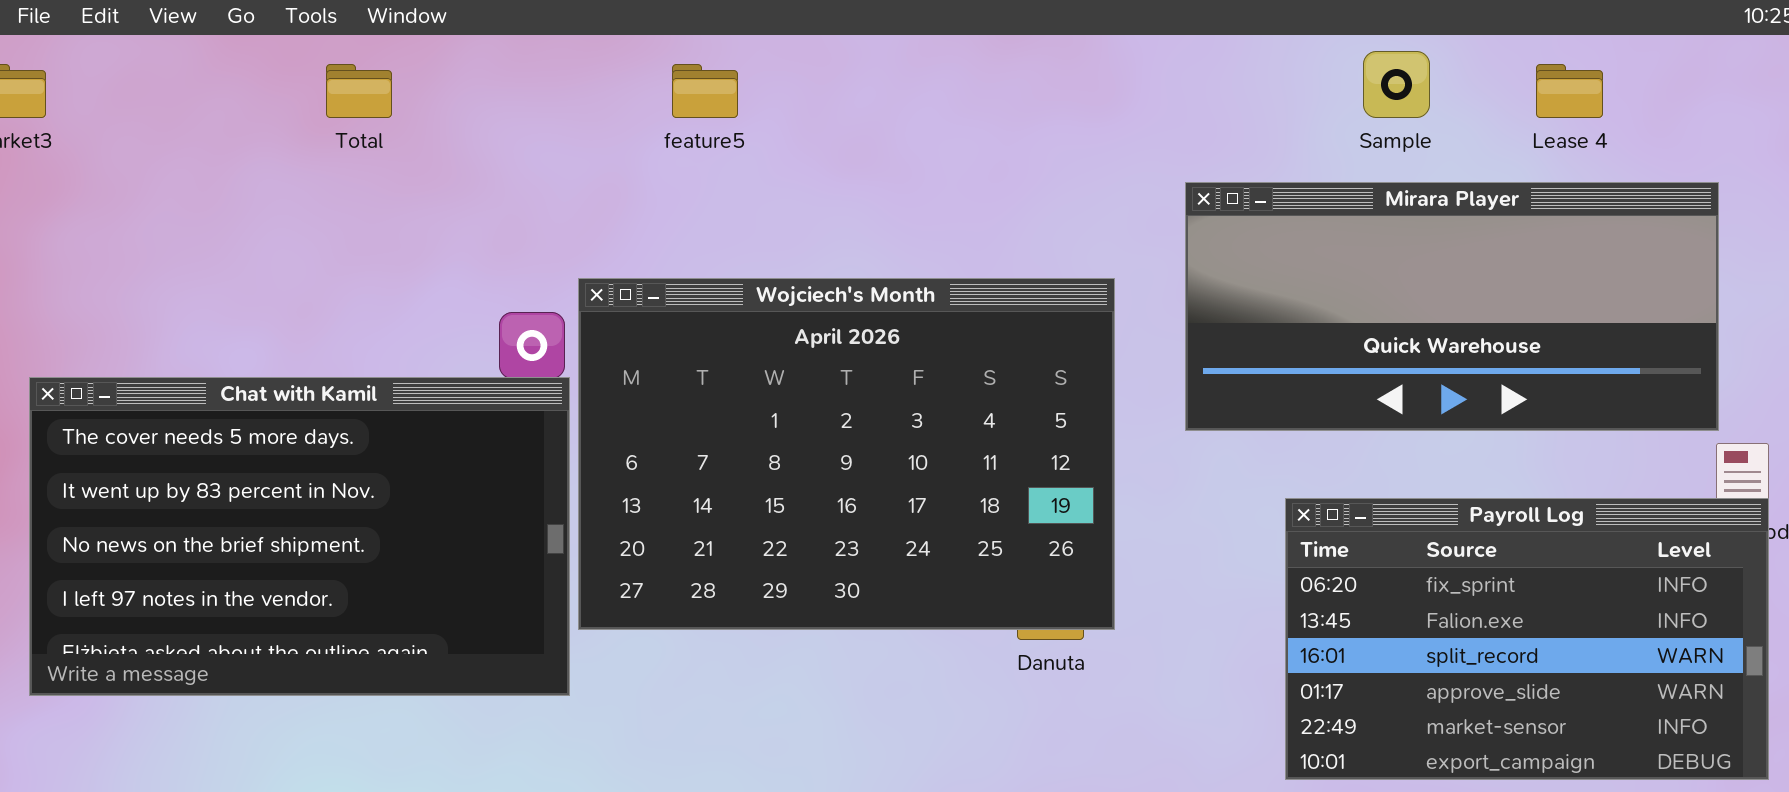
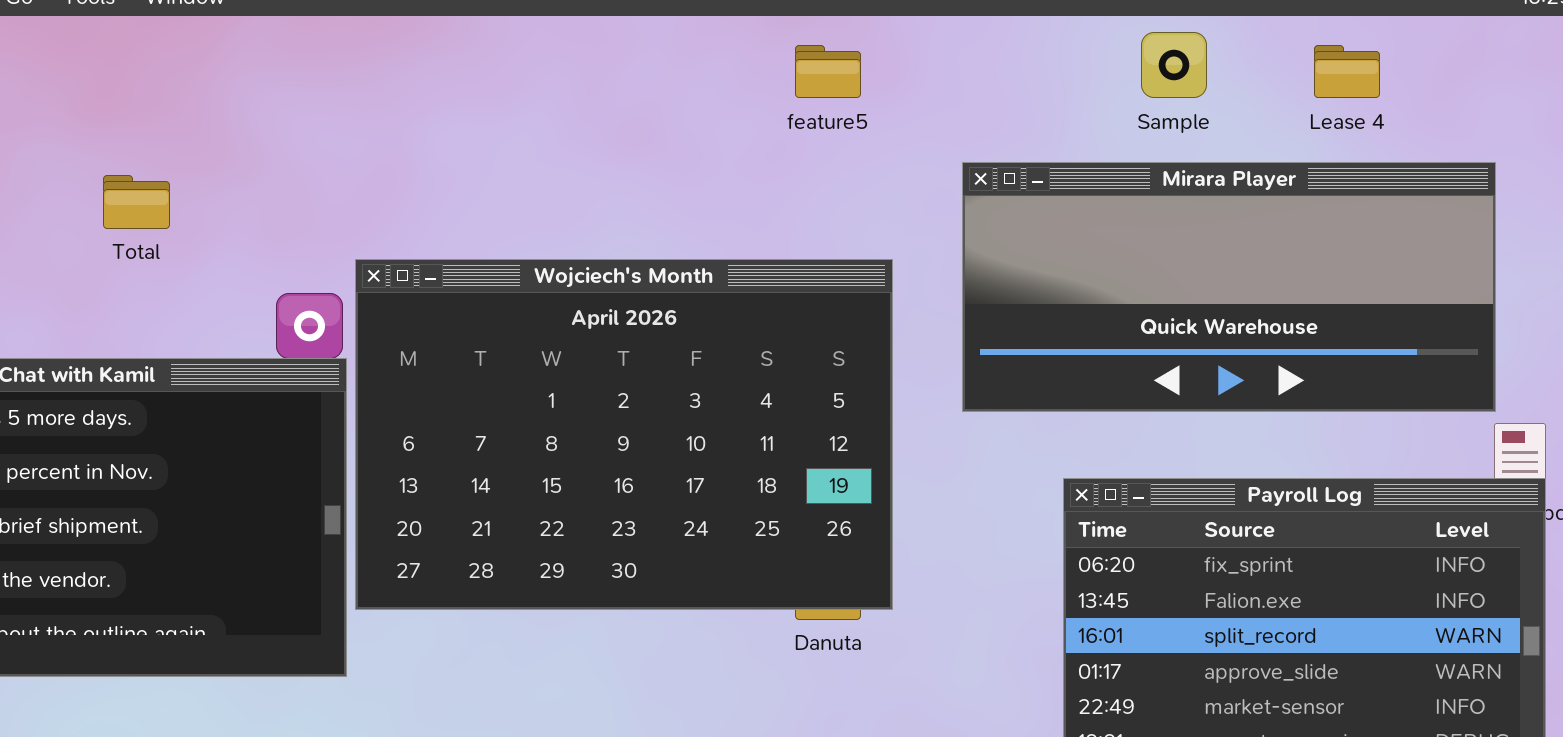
Total: [326,64,392,118] -> [103,175,170,229], moved
feature5: [672,64,738,118] -> [795,45,861,98], moved

